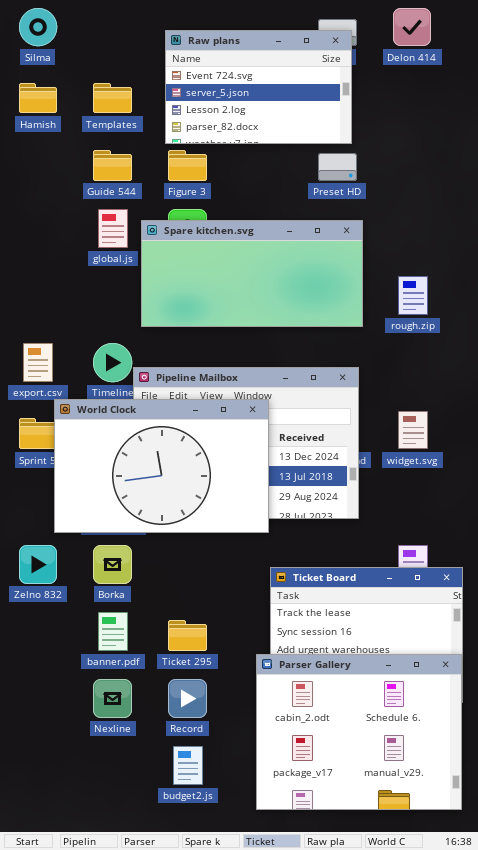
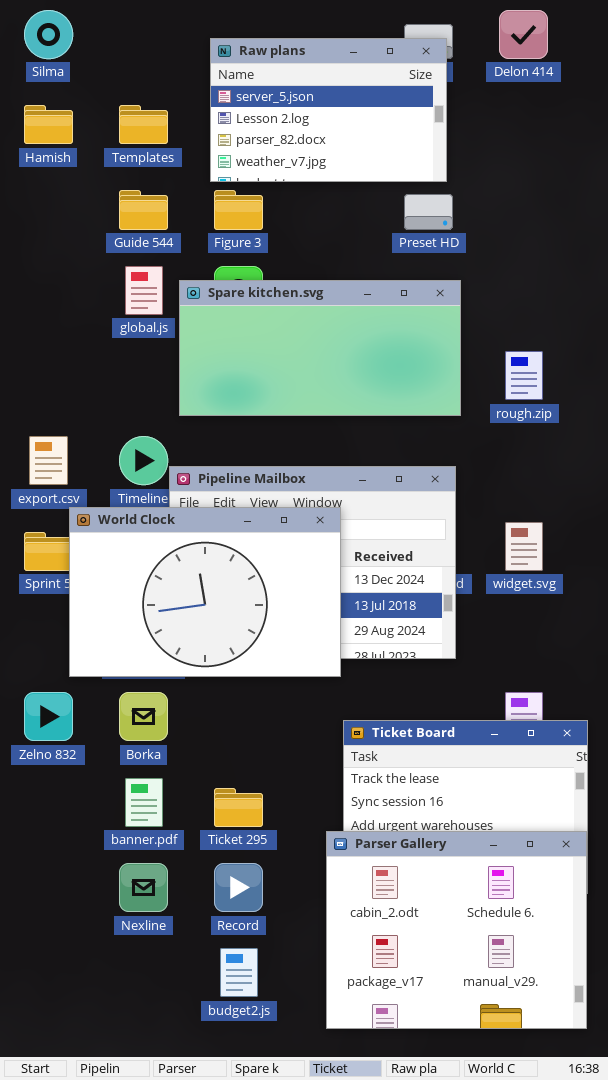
Raw plans: [165,30,352,144] -> [210,38,447,182], scrolled down 1 row

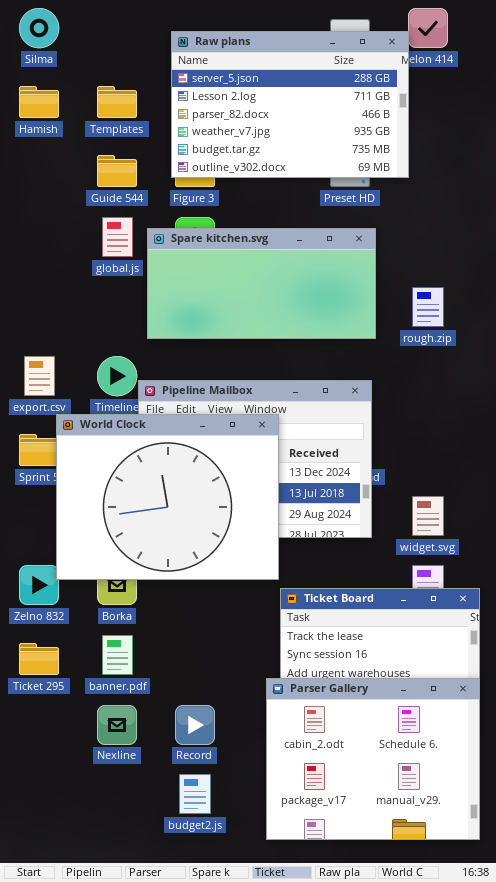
Raw plans: [210,38,447,182] -> [171,31,409,178], resized
World Clock: [69,507,341,677] -> [56,414,279,580], resized
widget.svg: [505,522,543,571] -> [412,496,444,536], moved
Ticket 295: [214,788,263,827] -> [19,643,59,675], moved

